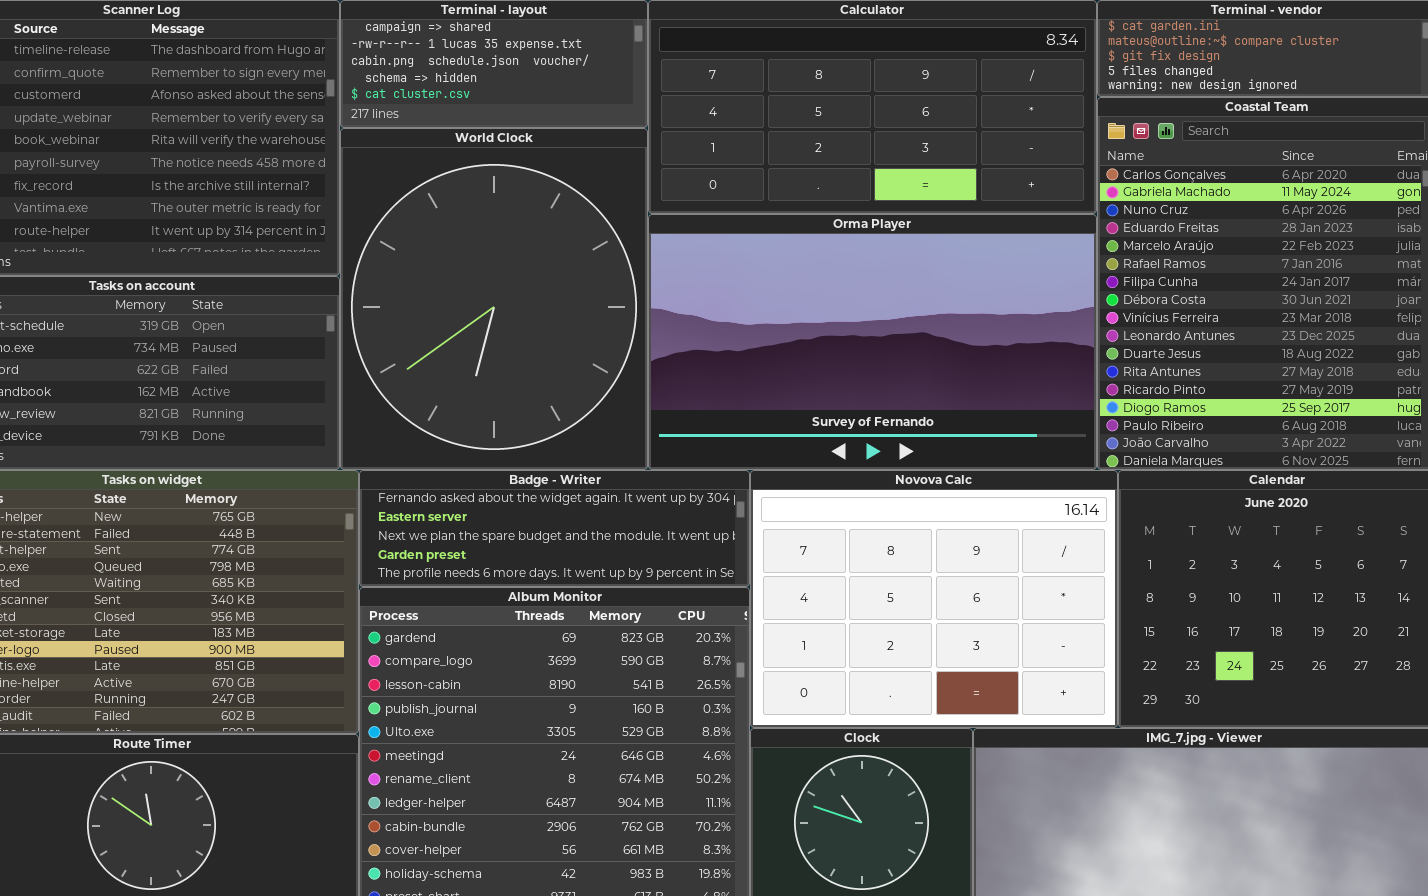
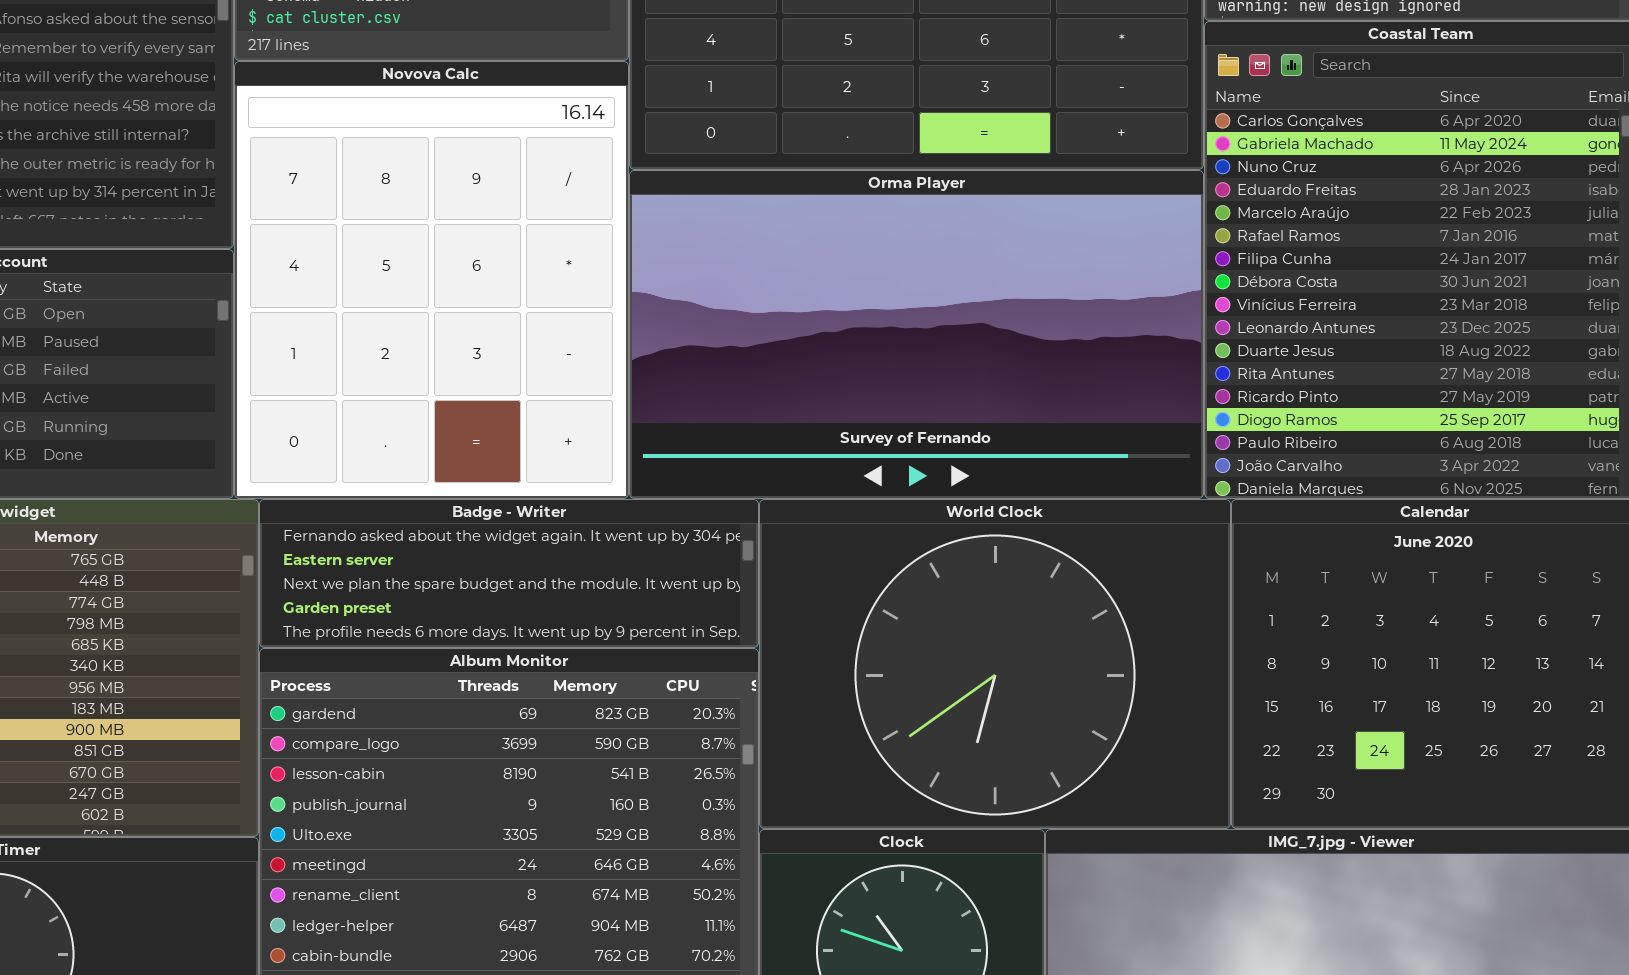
World Clock: [340,128,648,470] -> [759,499,1231,829], moved, resized
Novova Calc: [750,470,1118,728] -> [234,61,629,499], moved, resized

